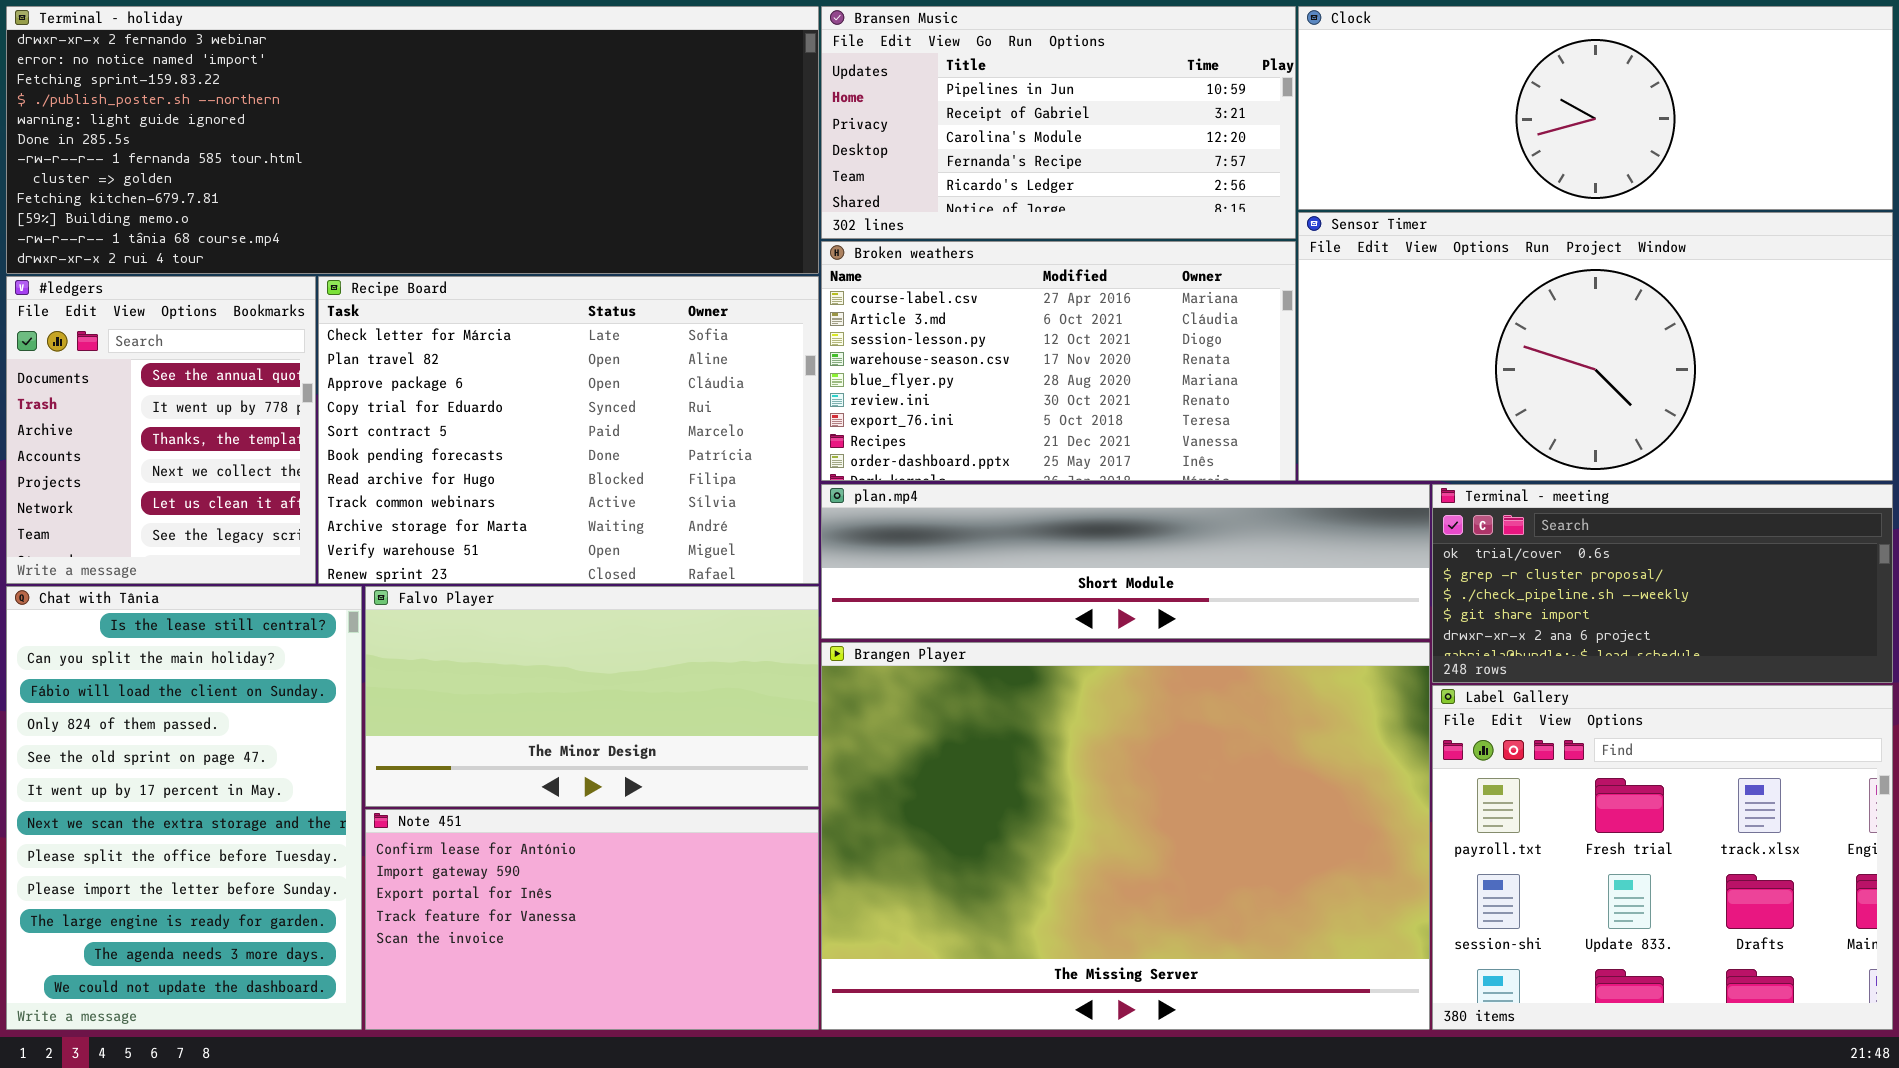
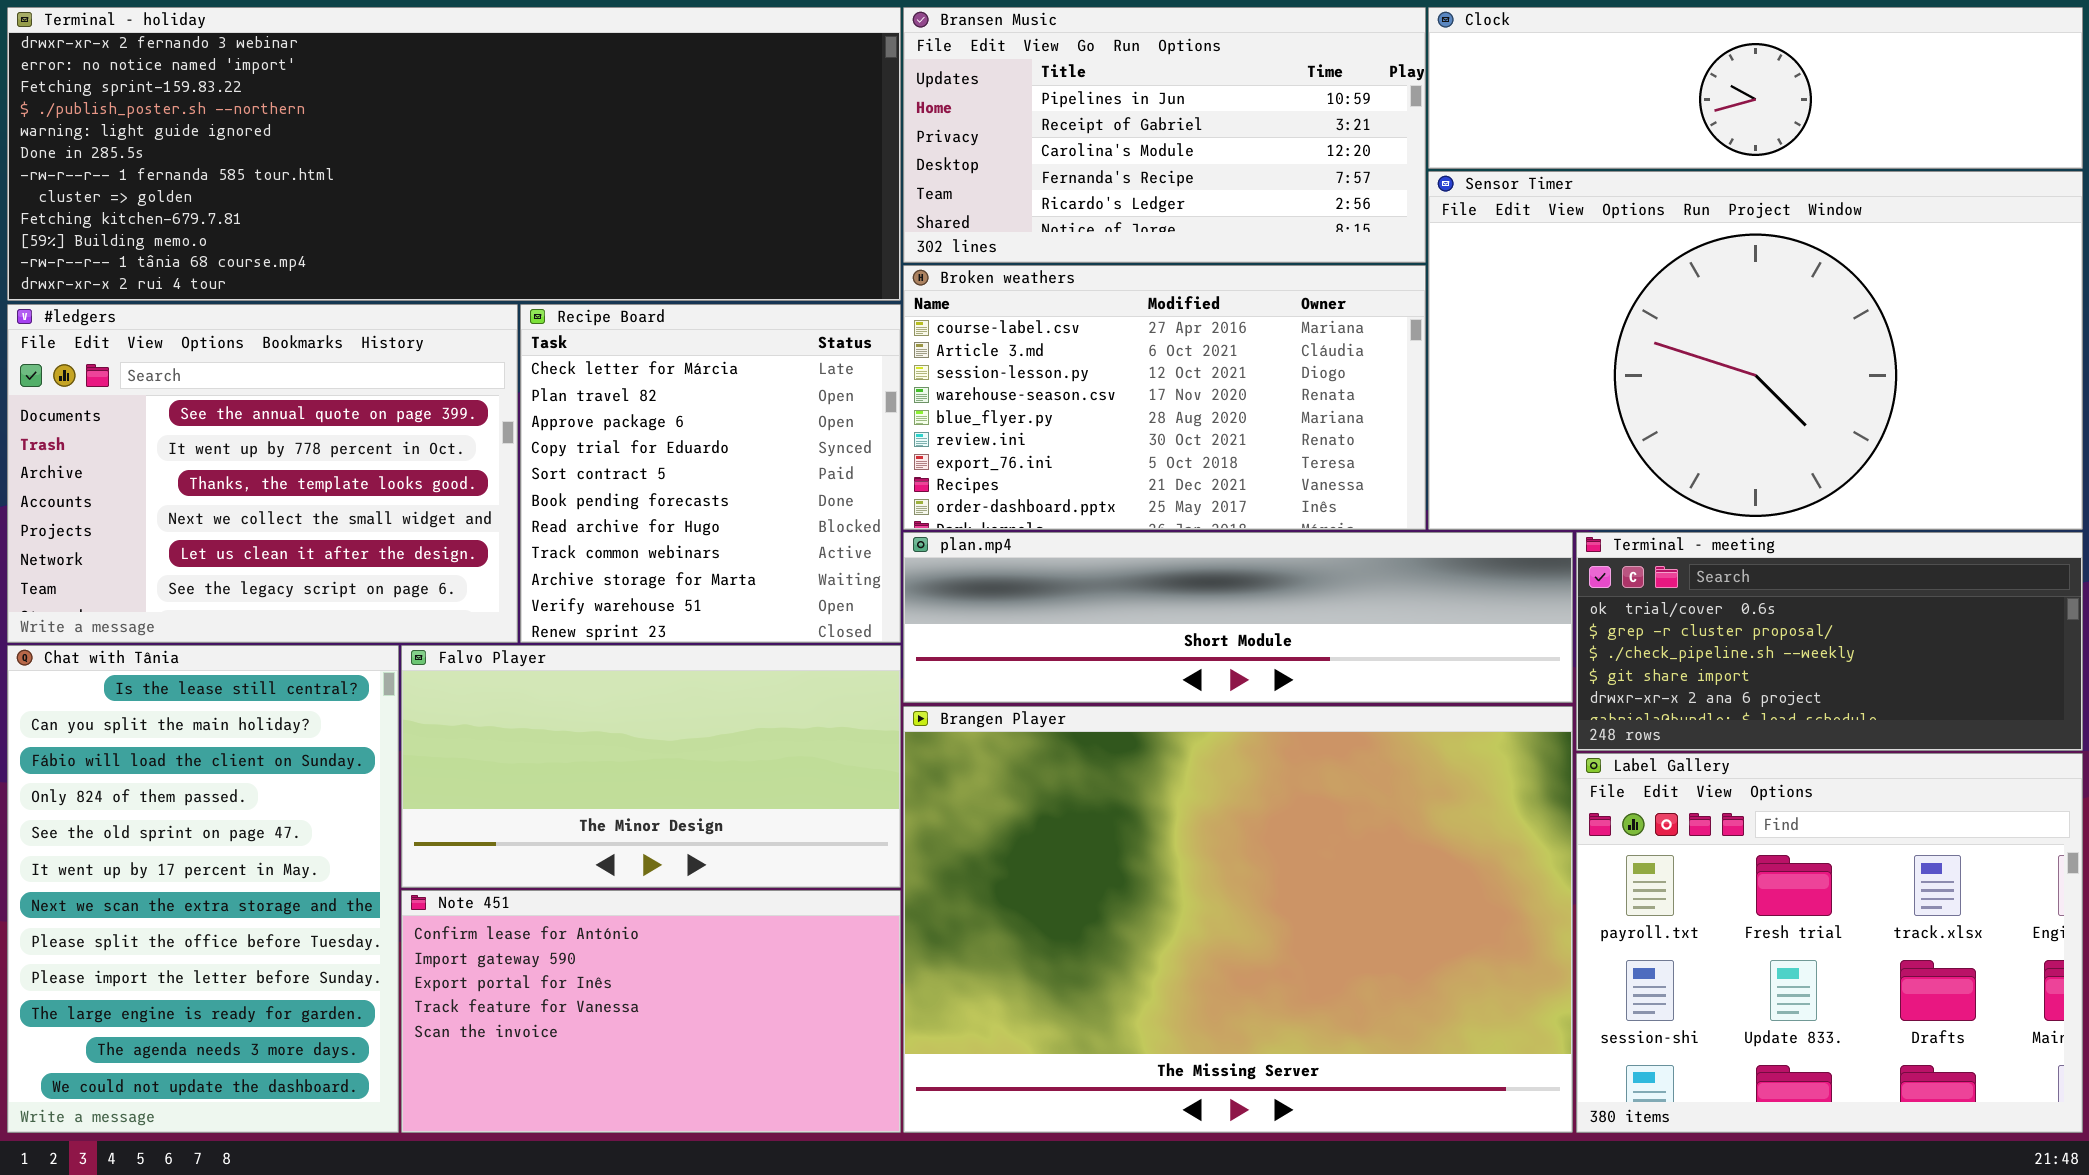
Clock: [1298,6,1893,210] -> [1428,7,2083,169], resized
Sensor Timer: [1298,212,1893,481] -> [1428,171,2083,530], resized
#ledgers: [6,276,316,584] -> [7,304,518,643], resized
Recipe Board: [318,276,819,584] -> [520,304,901,643], resized

